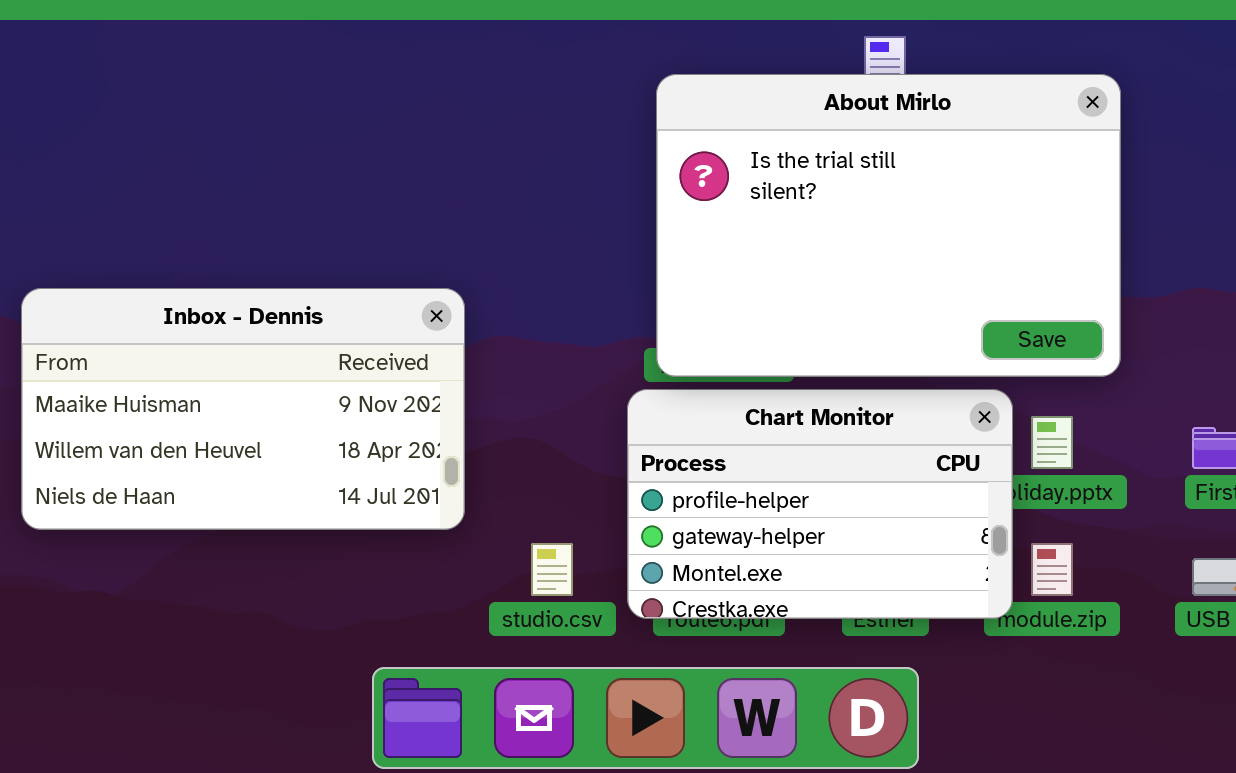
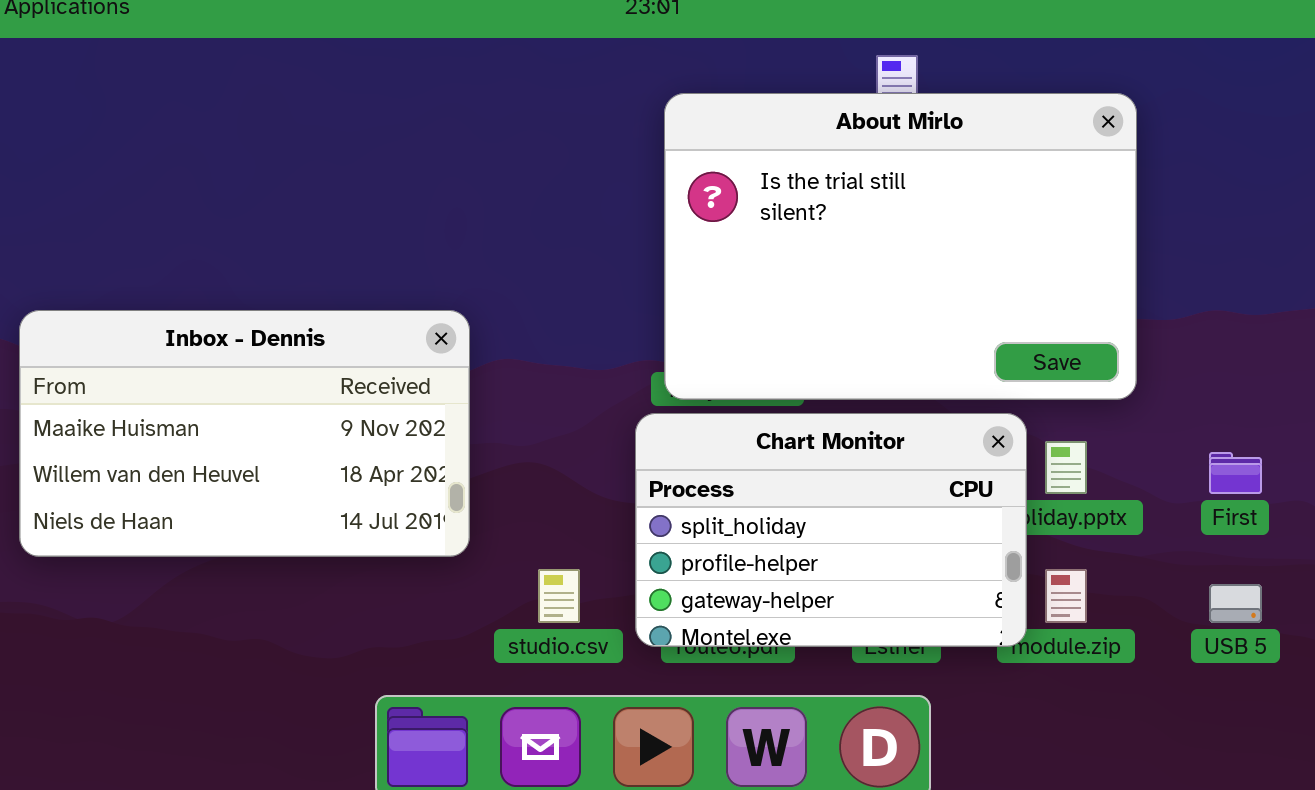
Chart Monitor: [627,389,1013,619] -> [635,413,1027,647], scrolled up 1 row

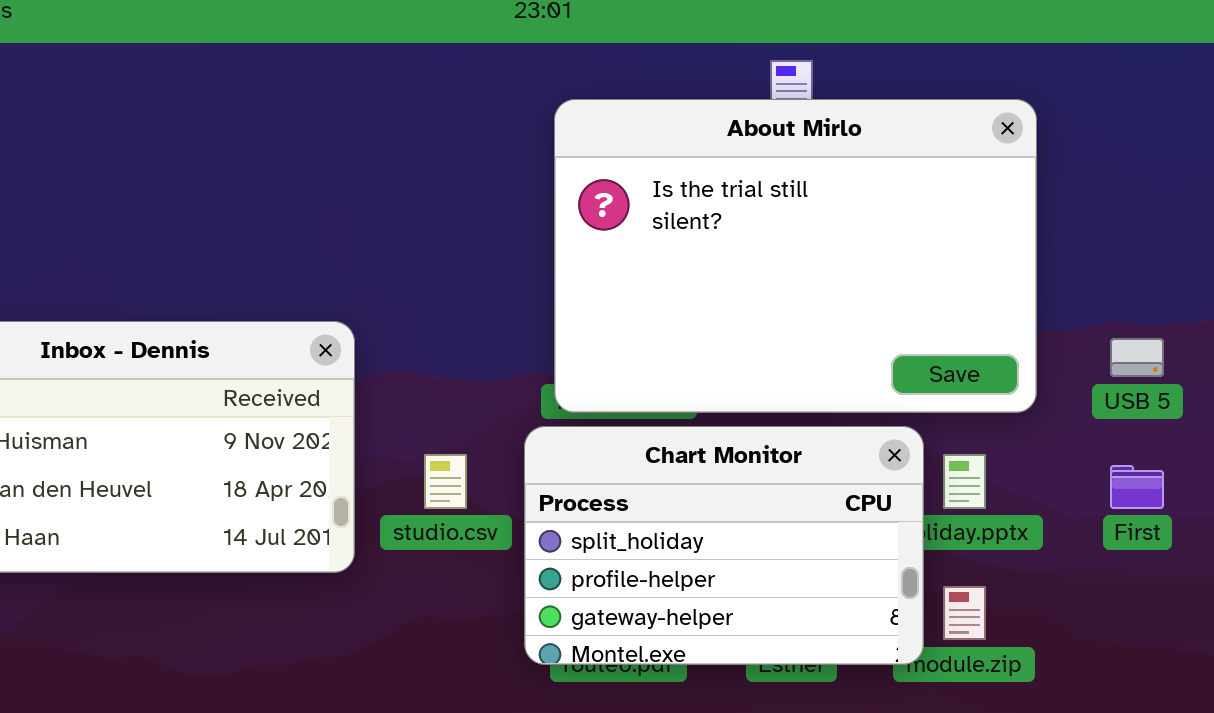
studio.csv: [538,569,580,623] -> [424,454,467,509], moved
USB 5: [1209,584,1262,623] -> [1110,338,1164,377], moved

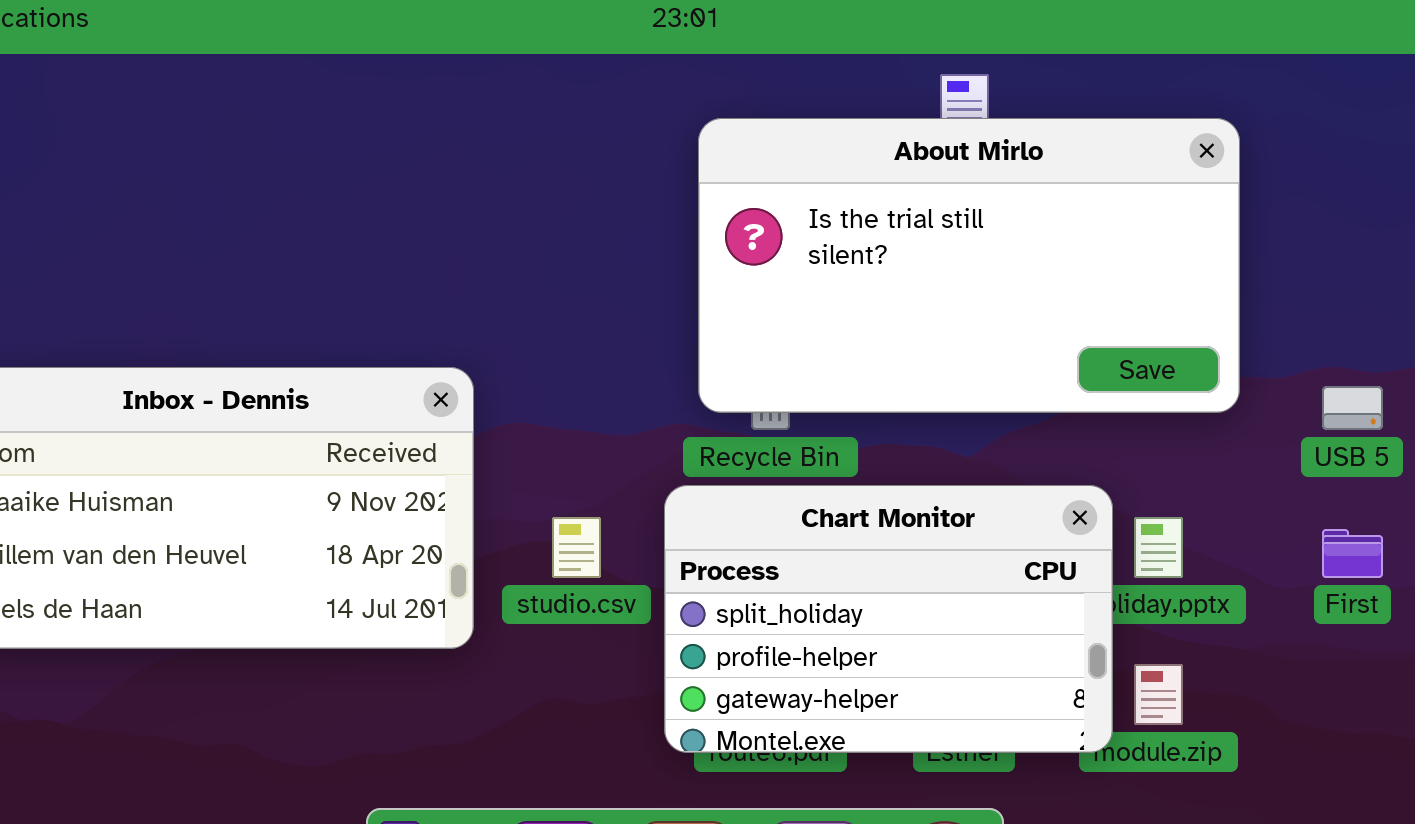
About Mirlo: [554,99,1037,413] -> [698,118,1240,413], resized

